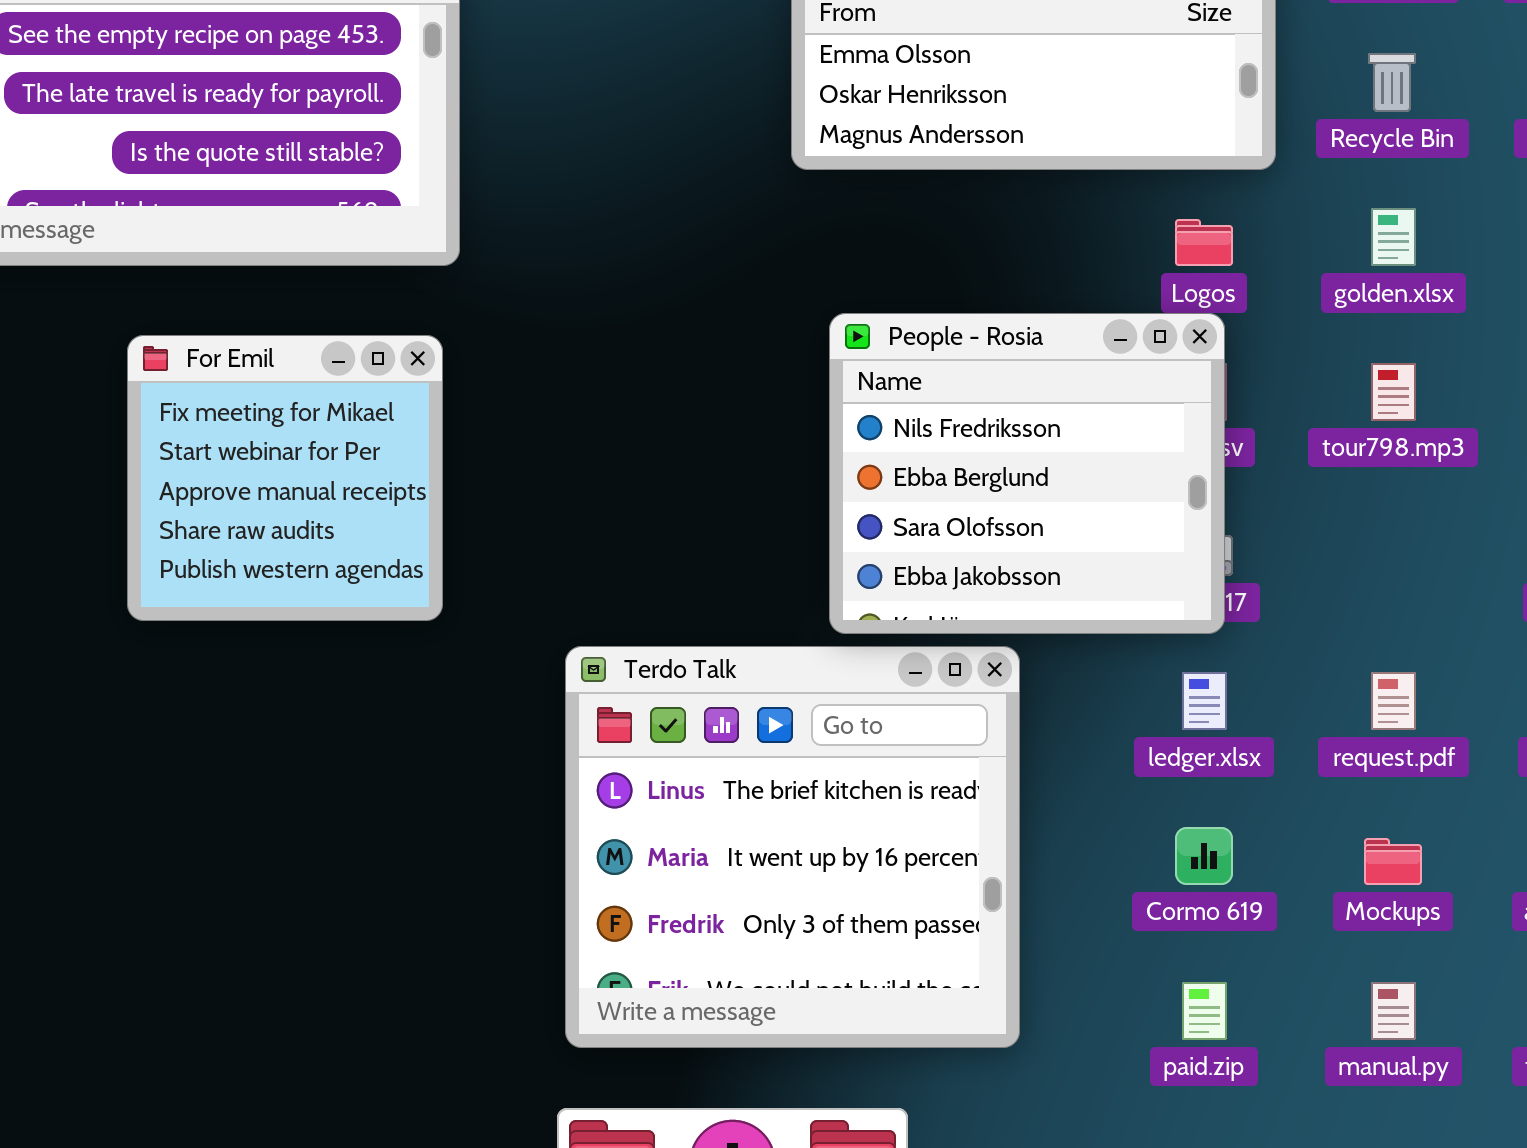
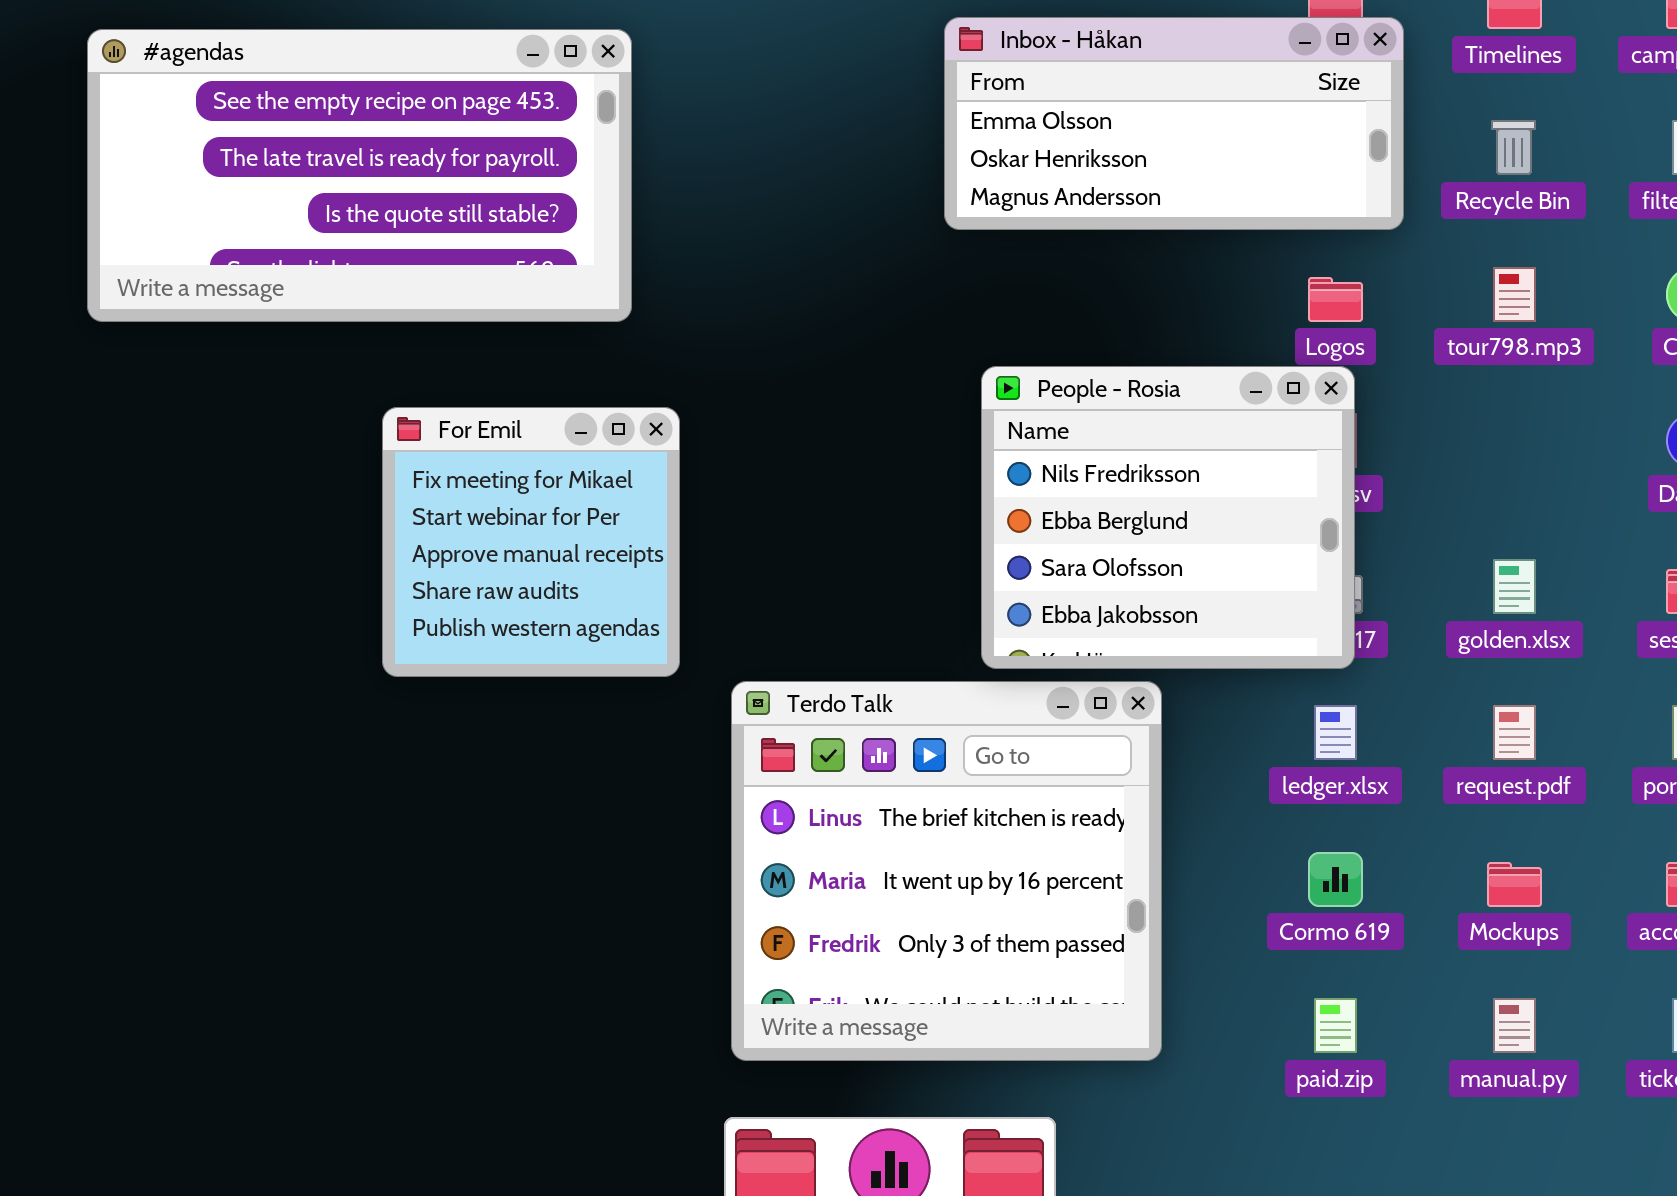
golden.xlsx: [1371,208,1416,266] -> [1493,559,1536,614], moved
For Emil: [127,335,443,621] -> [382,407,680,677], moved
tour798.mp3: [1371,363,1416,421] -> [1493,267,1536,322], moved

